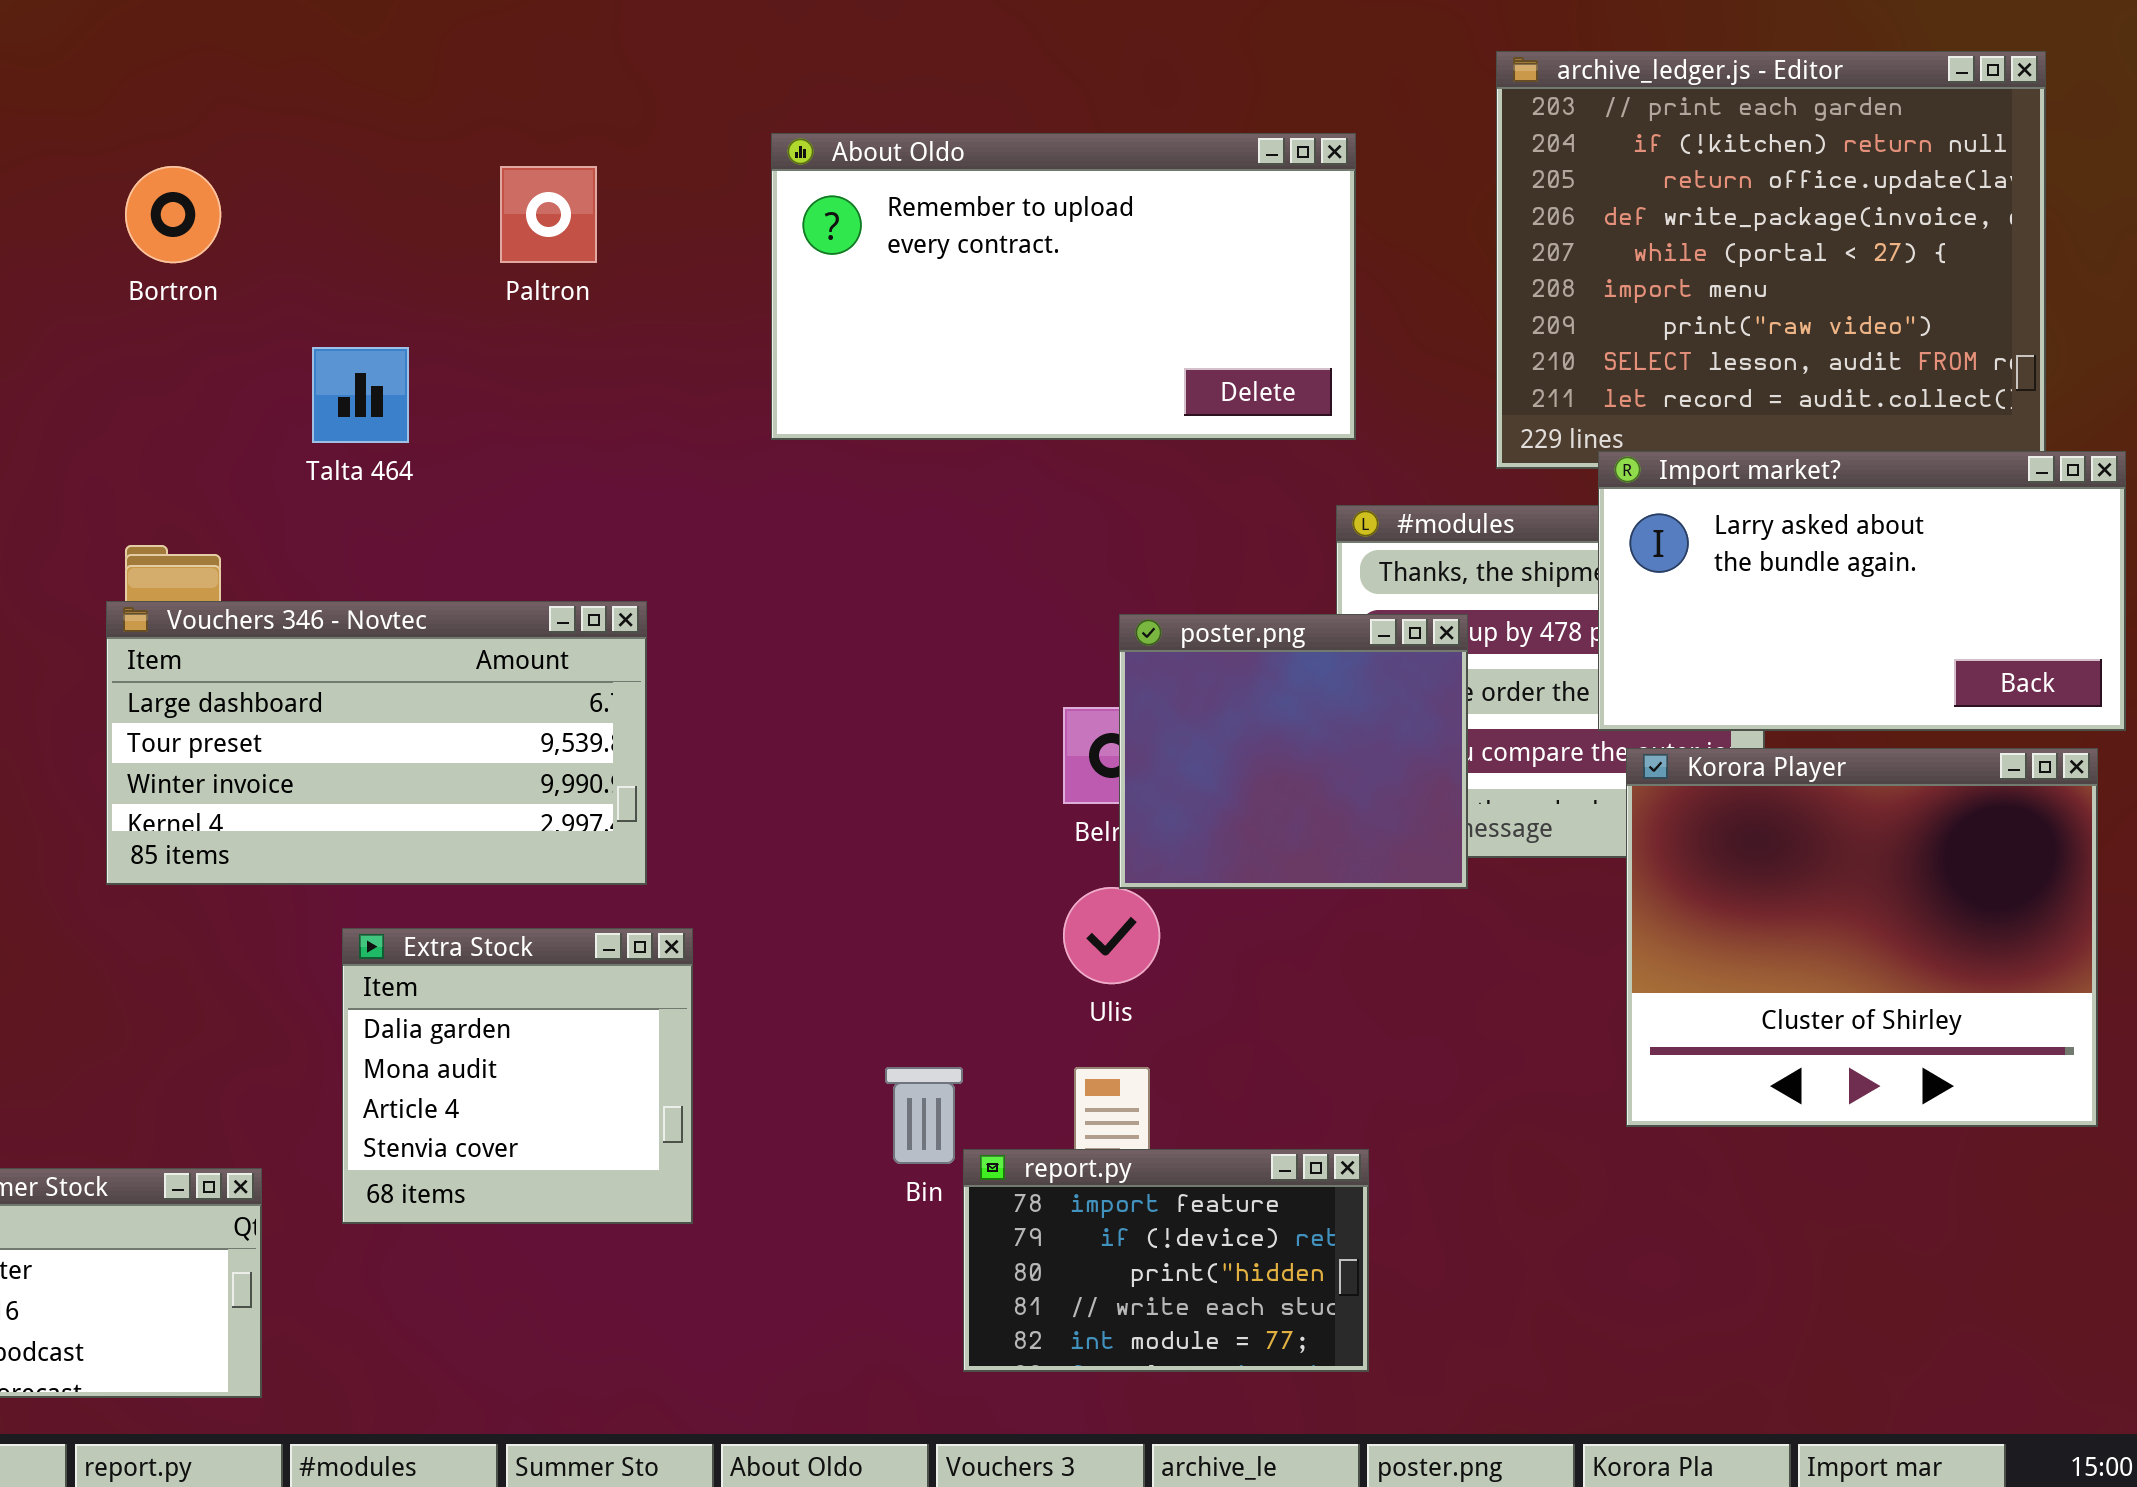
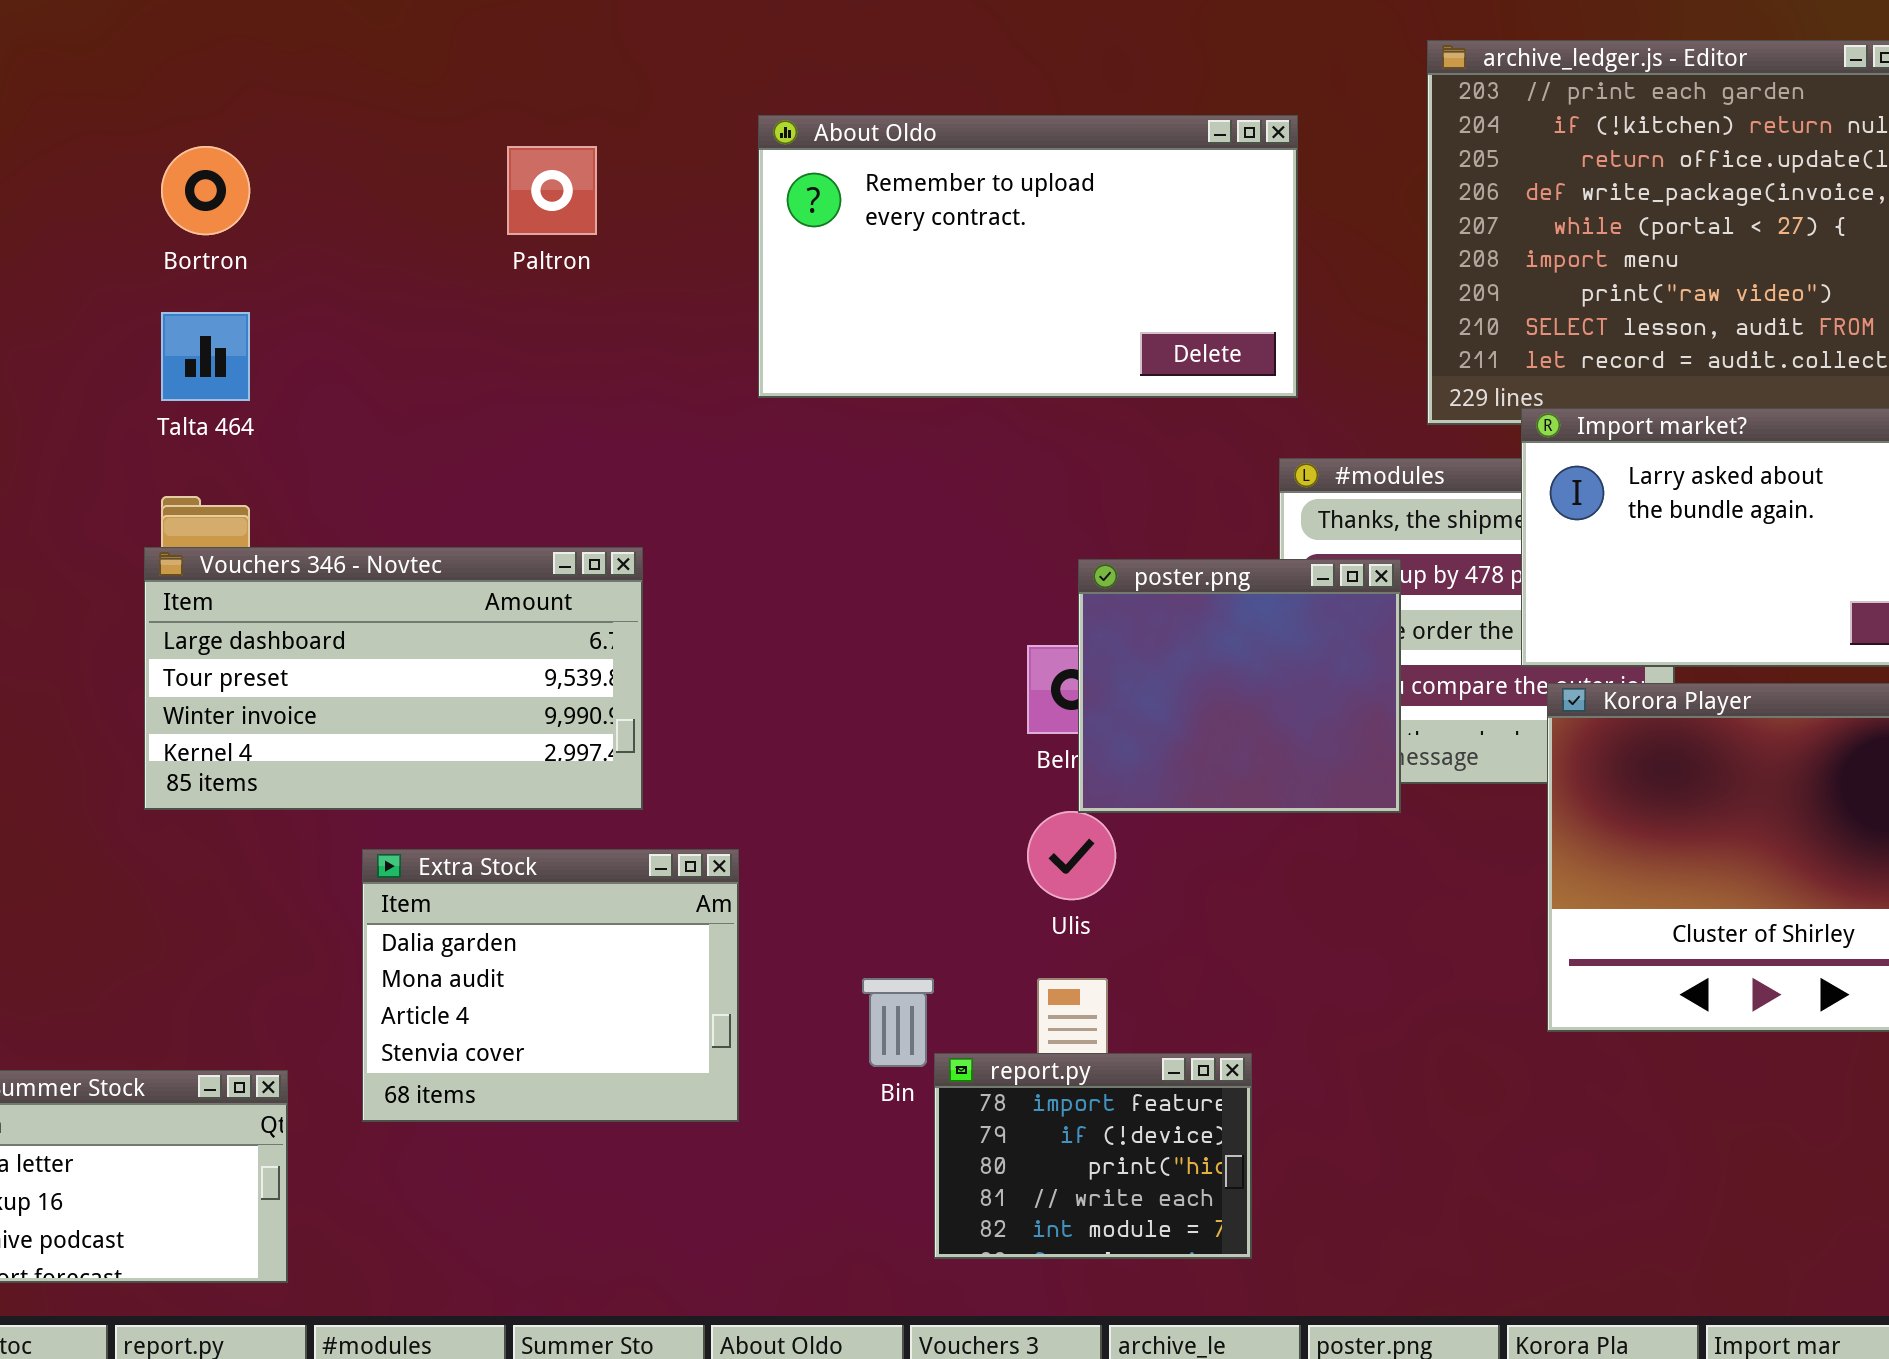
Talta 464: [312,347,409,443] -> [161,312,250,401], moved
Extra Stock: [342,928,693,1224] -> [362,849,739,1122], resized
report.py: [963,1149,1369,1372] -> [934,1053,1252,1259], resized

